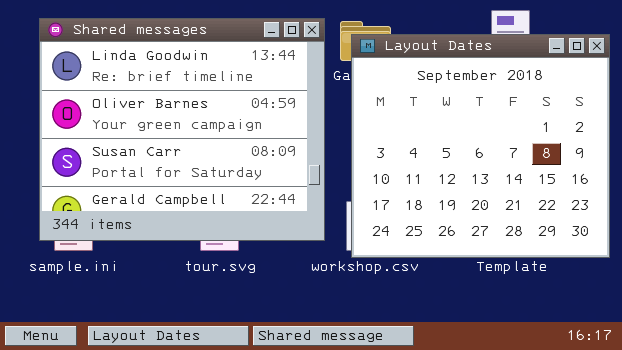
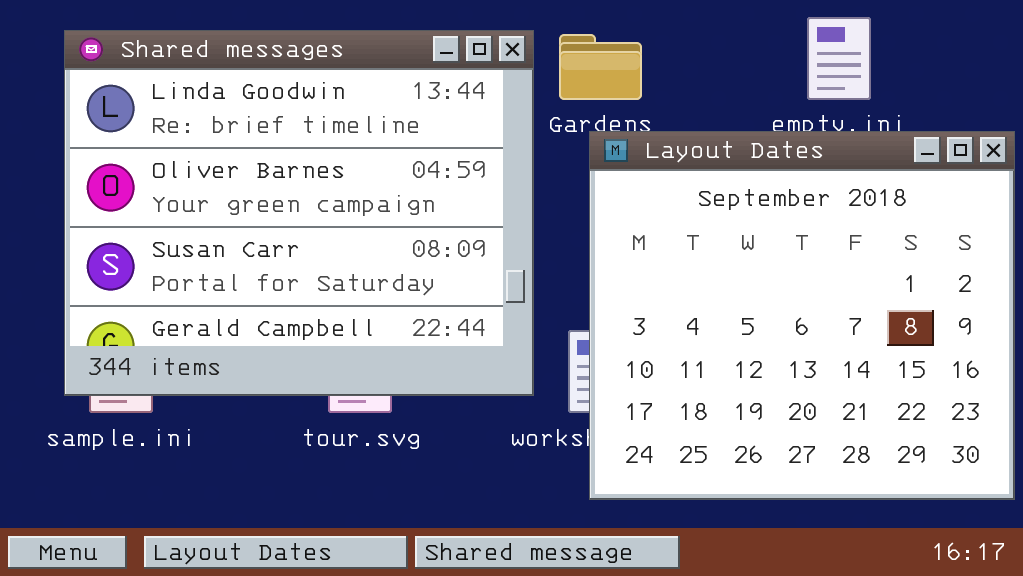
Layout Dates: [351,34,610,258] -> [589,131,1015,500], moved

